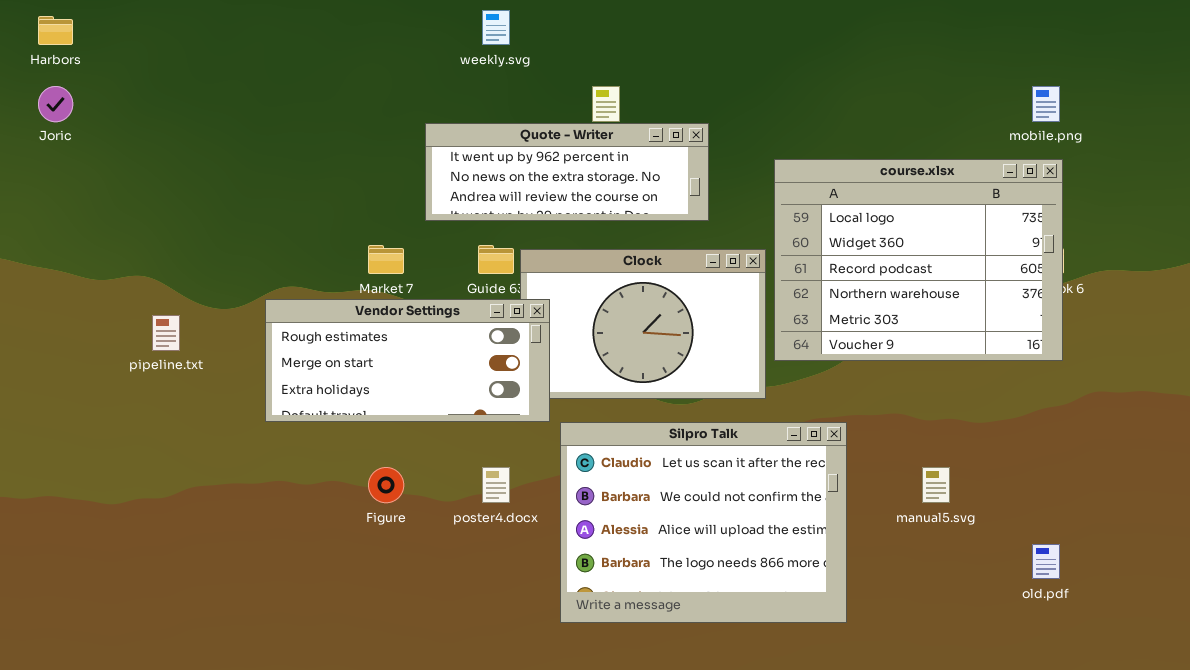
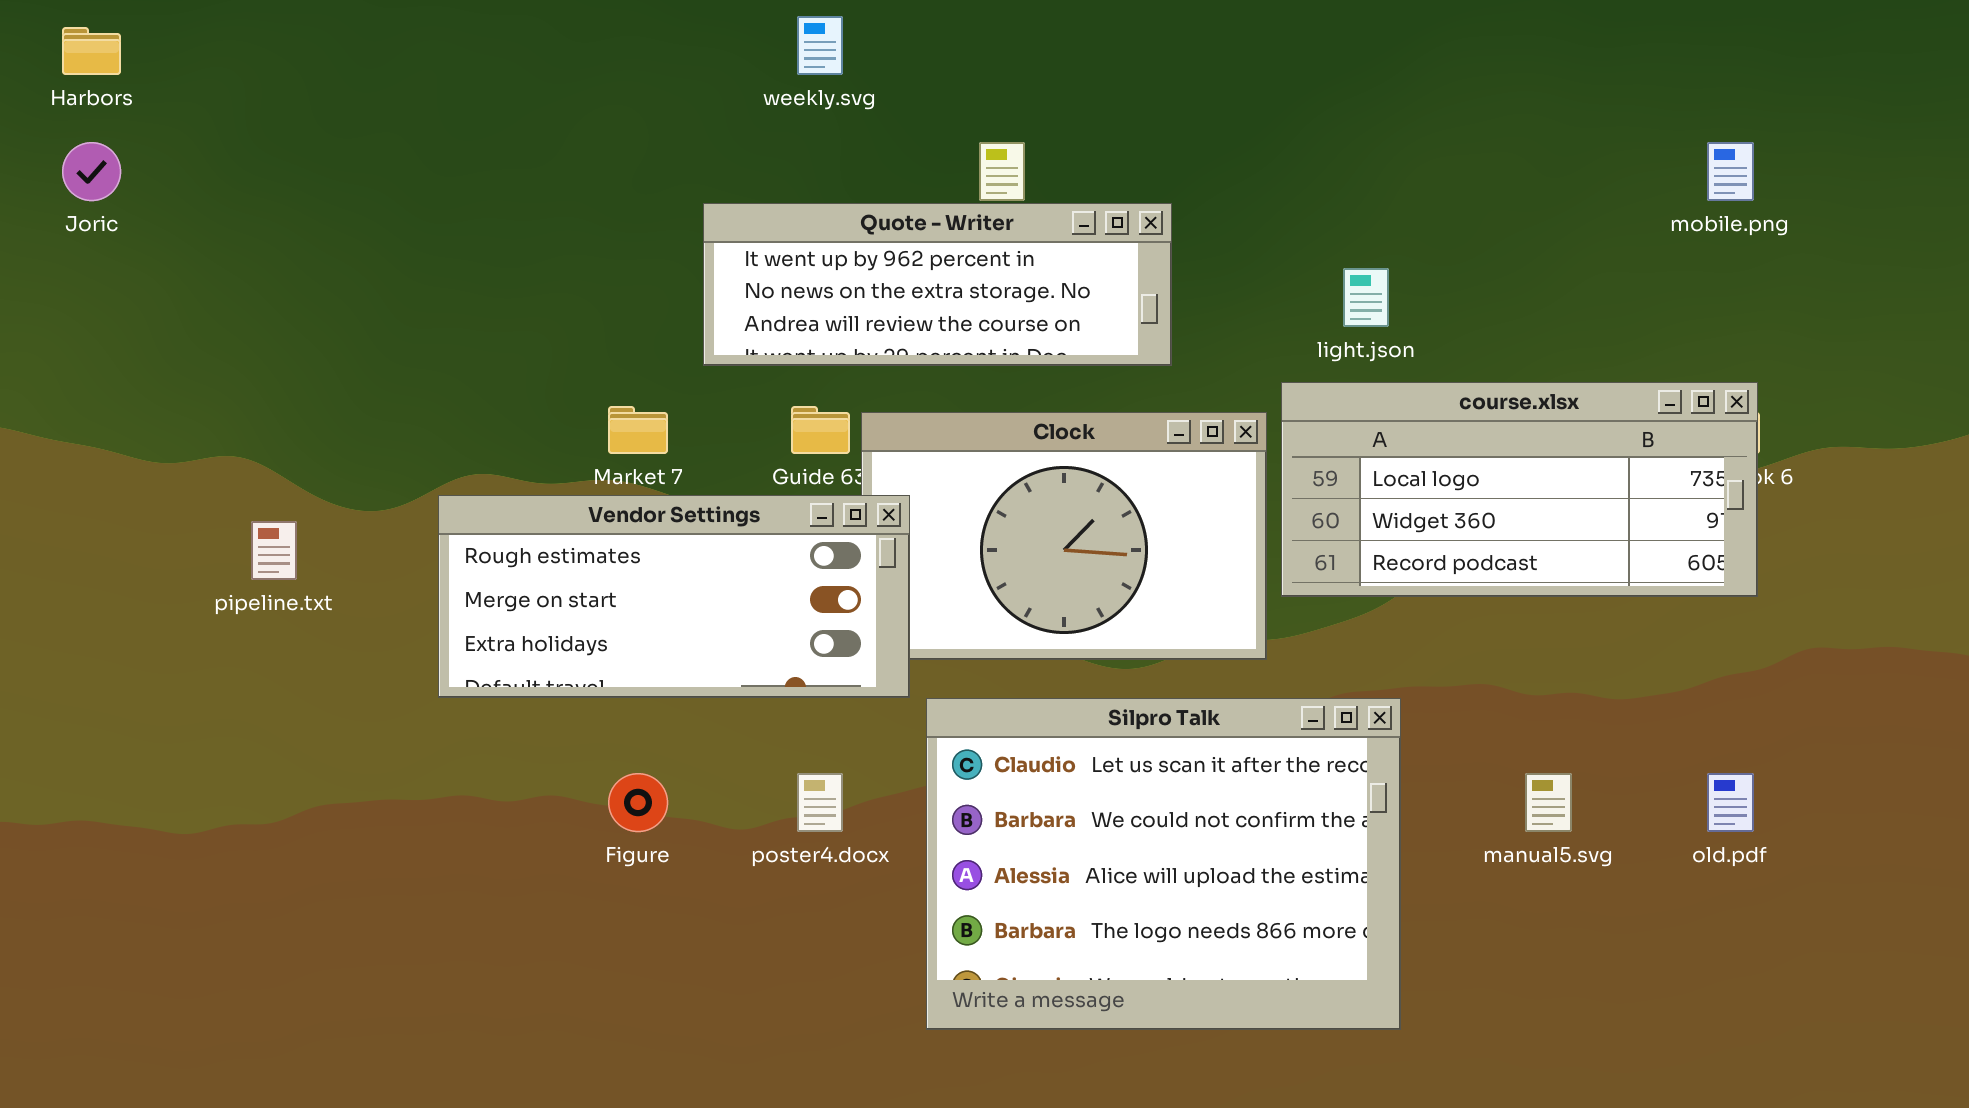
course.xlsx: [774,159,1063,361] -> [1281,382,1758,597], resized
old.pdf: [1032,544,1060,579] -> [1707,773,1754,832], moved

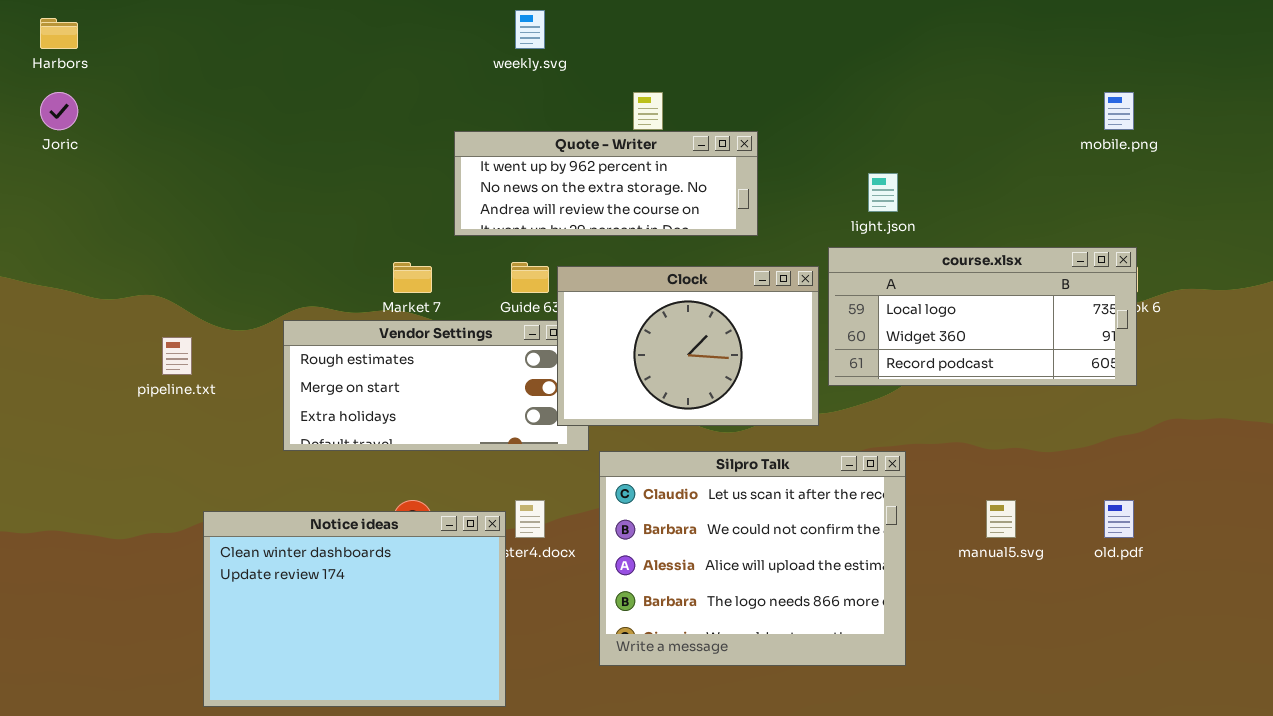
Clock: [861,412,1267,660] -> [557,266,819,426], raised
Notice ideas: none -> [203,511,506,707], opened

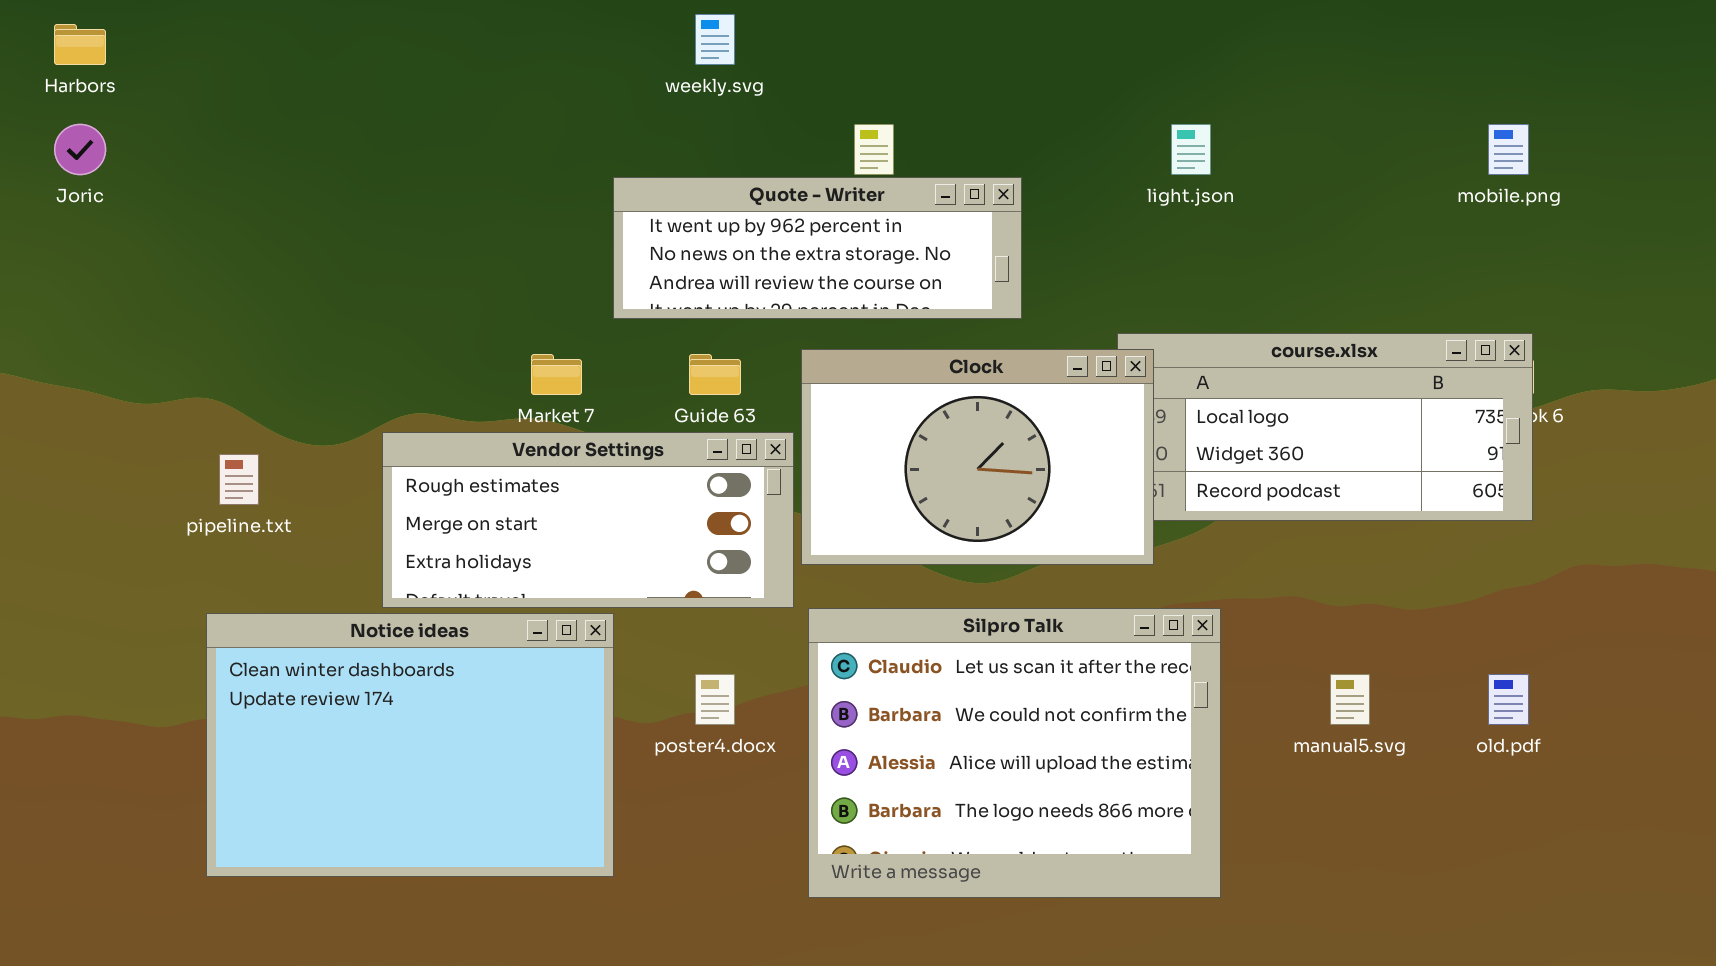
light.json: [868,173,898,212] -> [1171,124,1211,175], moved
Clock: [557,266,819,426] -> [801,349,1154,565], moved
Notice ideas: [203,511,506,707] -> [206,613,614,877], moved

